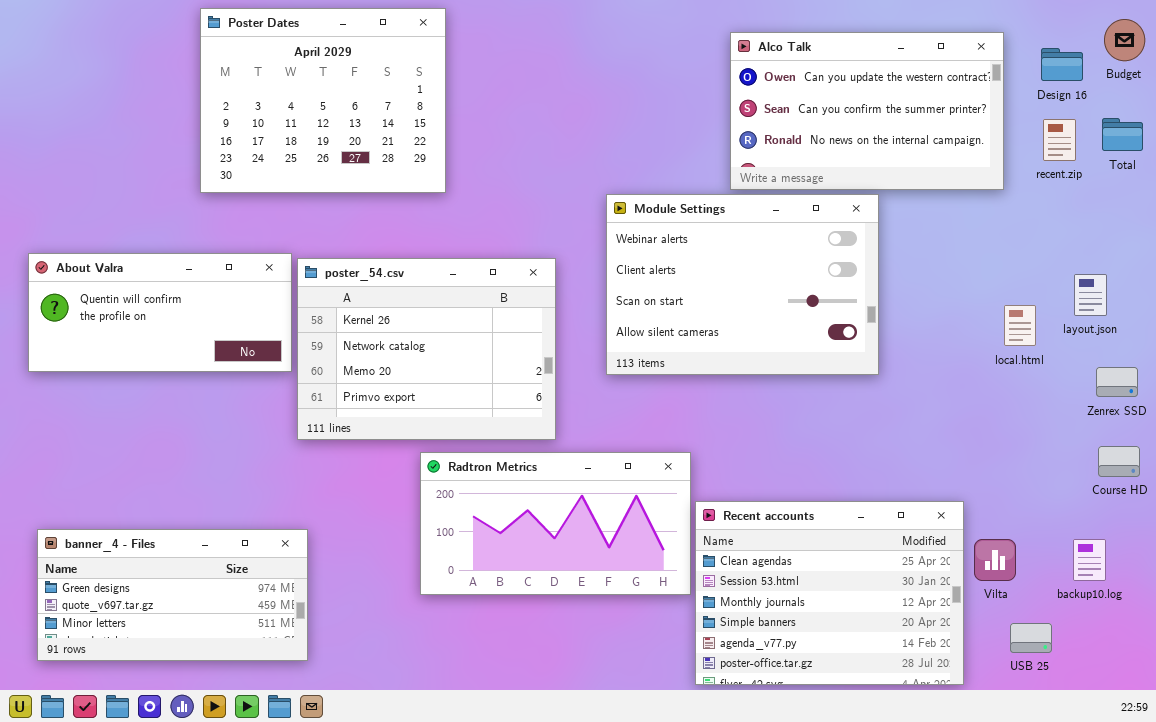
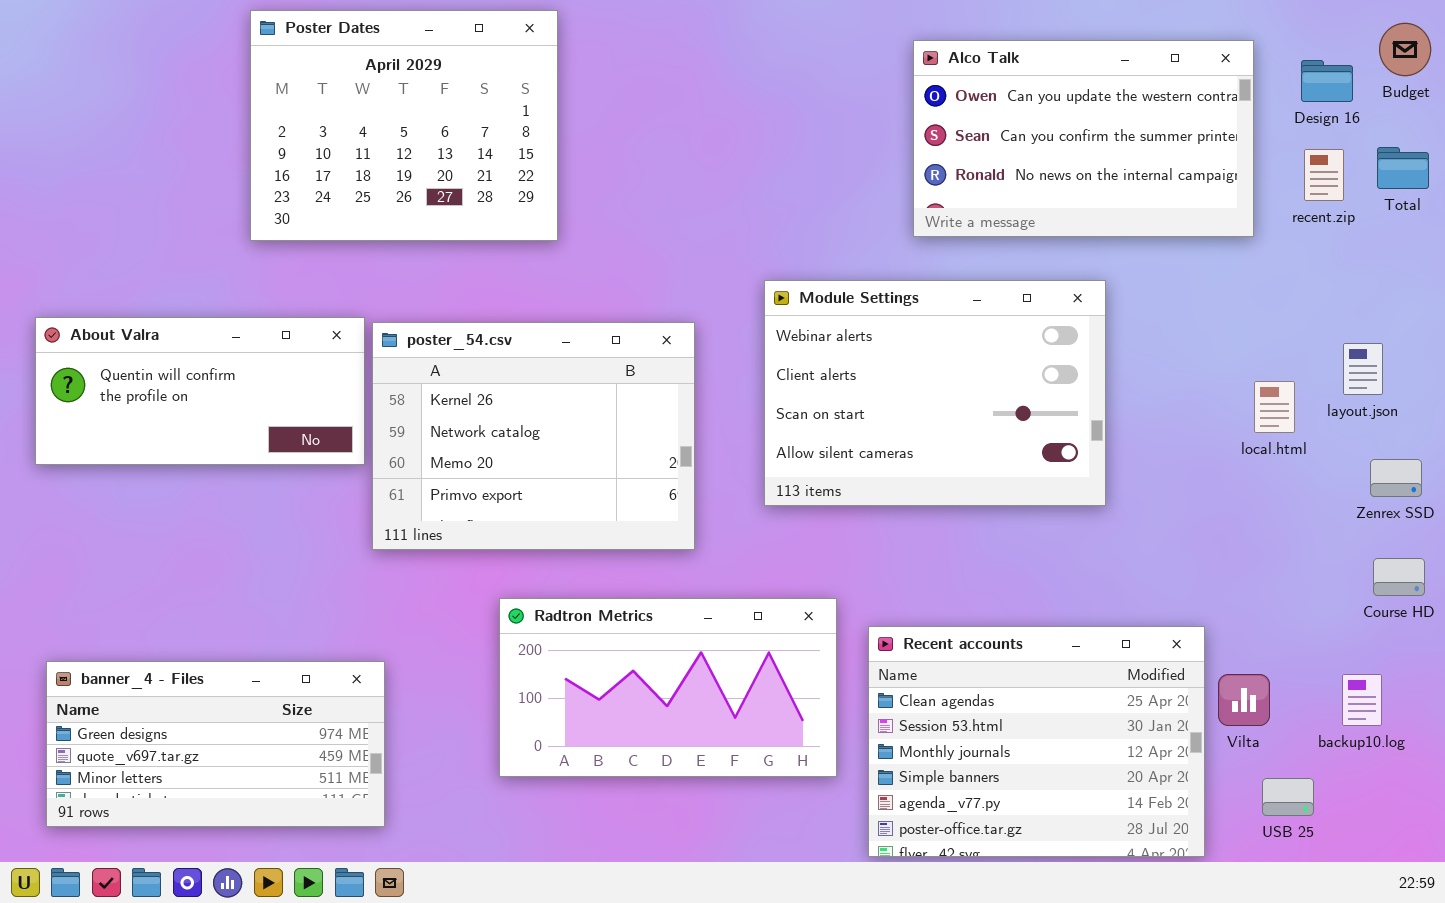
Module Settings: [606,194,879,375] -> [764,280,1106,506], moved
Radtron Metrics: [420,452,691,595] -> [499,598,837,777], moved

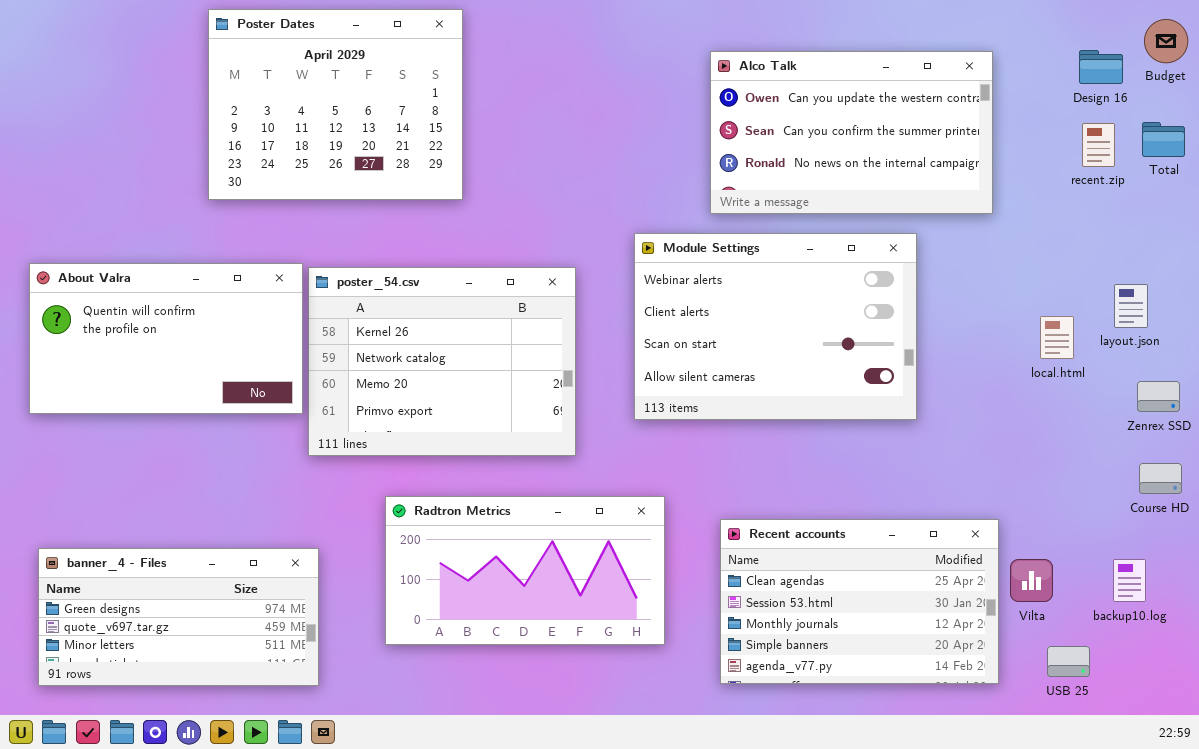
Alco Talk: [913,40,1254,237] -> [710,51,993,214], moved
About Valra: [35,317,365,465] -> [29,263,303,414], resized
Radtron Metrics: [499,598,837,777] -> [385,496,665,645], moved
Recent accounts: [868,626,1205,857] -> [720,519,999,684], resized

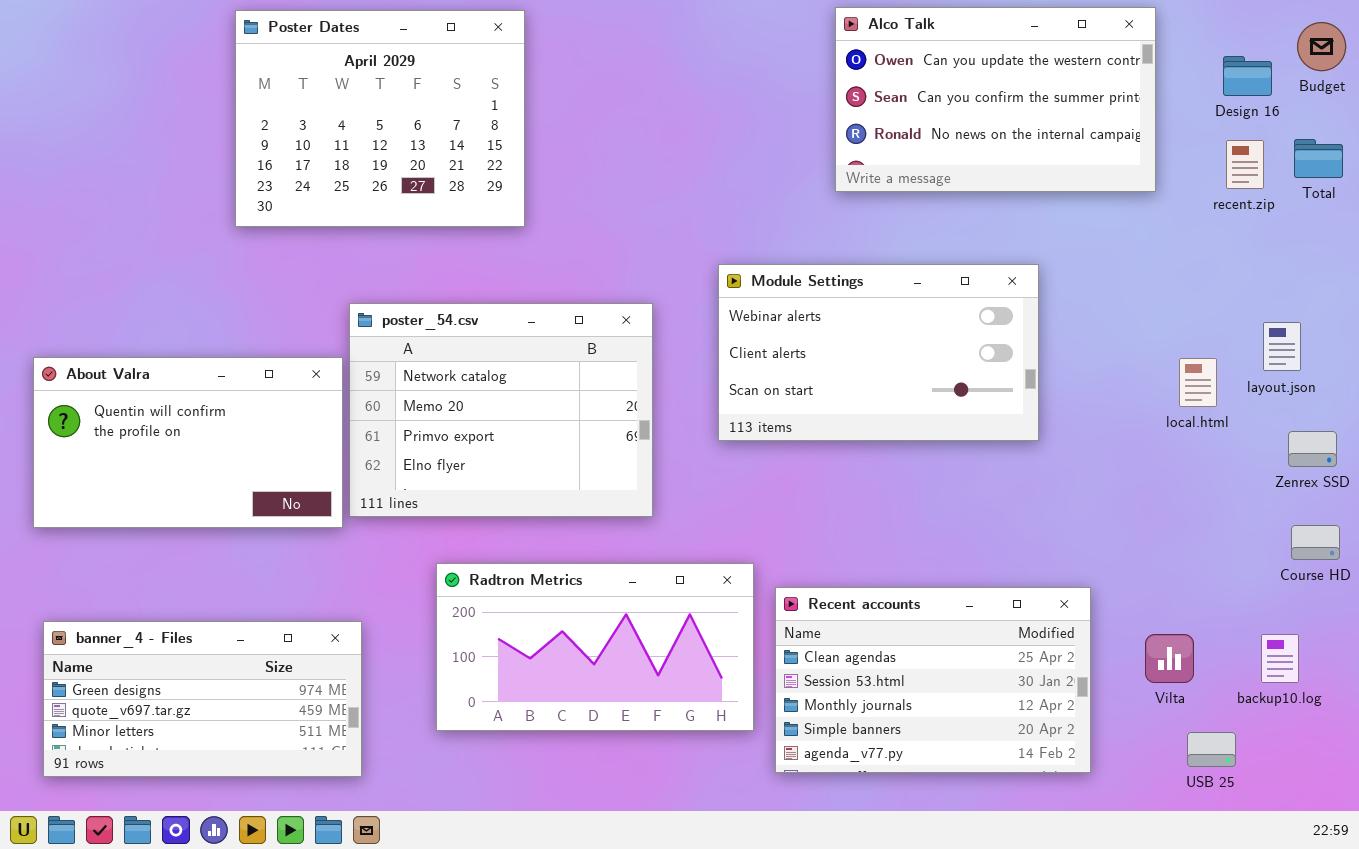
Alco Talk: [710,51,993,214] -> [835,7,1156,192], moved
Module Settings: [634,233,917,420] -> [718,264,1039,441], resized
About Valra: [29,263,303,414] -> [33,357,343,528], moved
poster_54.csv: [308,267,576,456] -> [349,303,653,517], scrolled down 1 row
Recent accounts: [720,519,999,684] -> [775,587,1091,773], moved

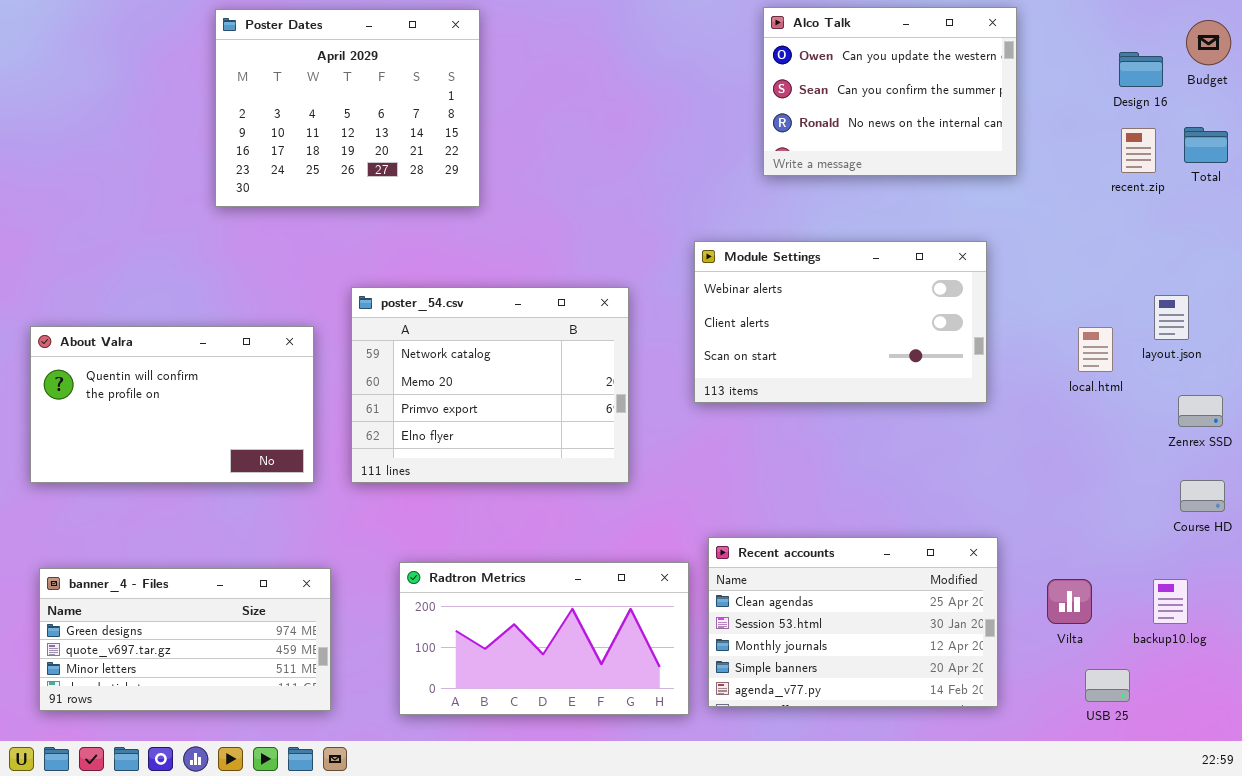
Alco Talk: [835,7,1156,192] -> [763,7,1017,176], resized
Module Settings: [718,264,1039,441] -> [694,241,987,403], moved
poster_54.csv: [349,303,653,517] -> [351,287,629,483], moved
Radtron Metrics: [436,563,754,731] -> [399,562,689,715], moved

